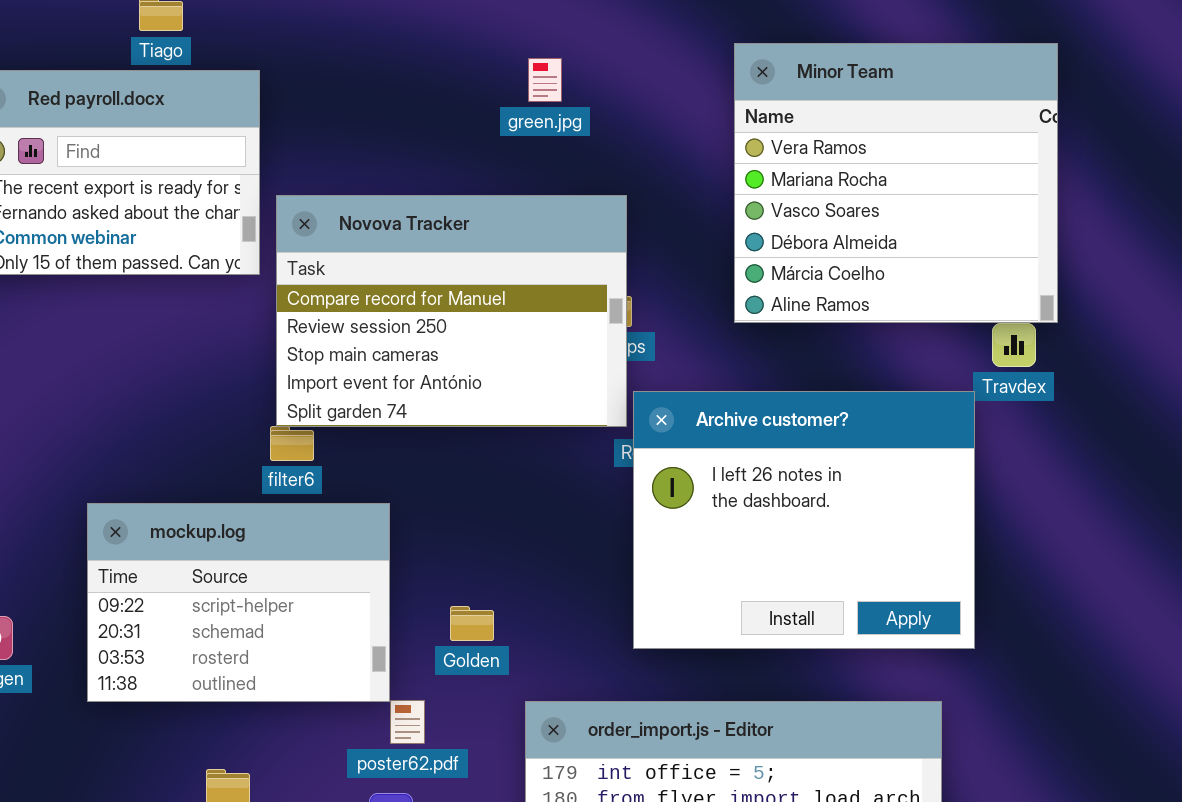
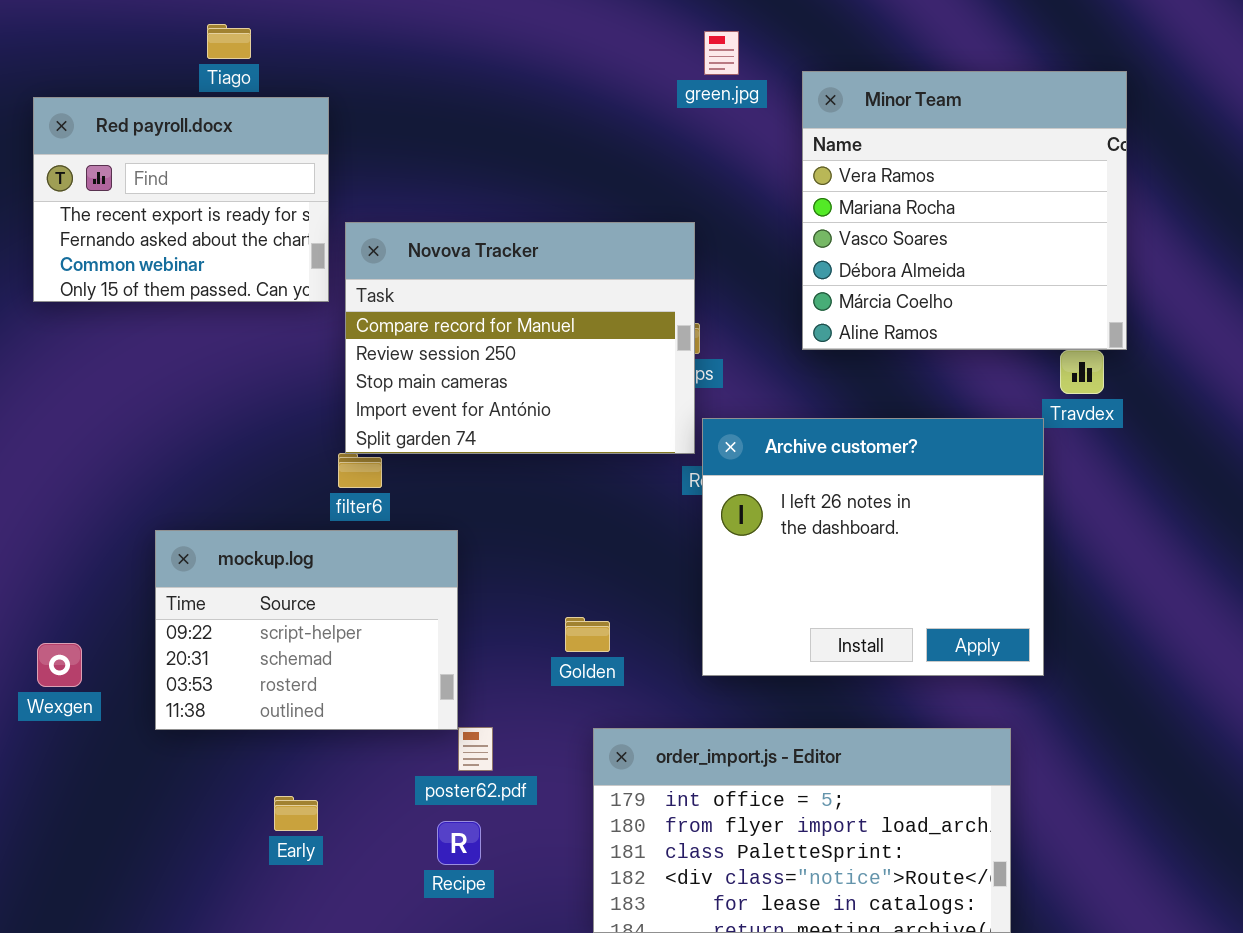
green.jpg: [528,58,562,102] -> [704,31,739,75], moved
Golden: [450,606,494,641] -> [565,617,610,652], moved

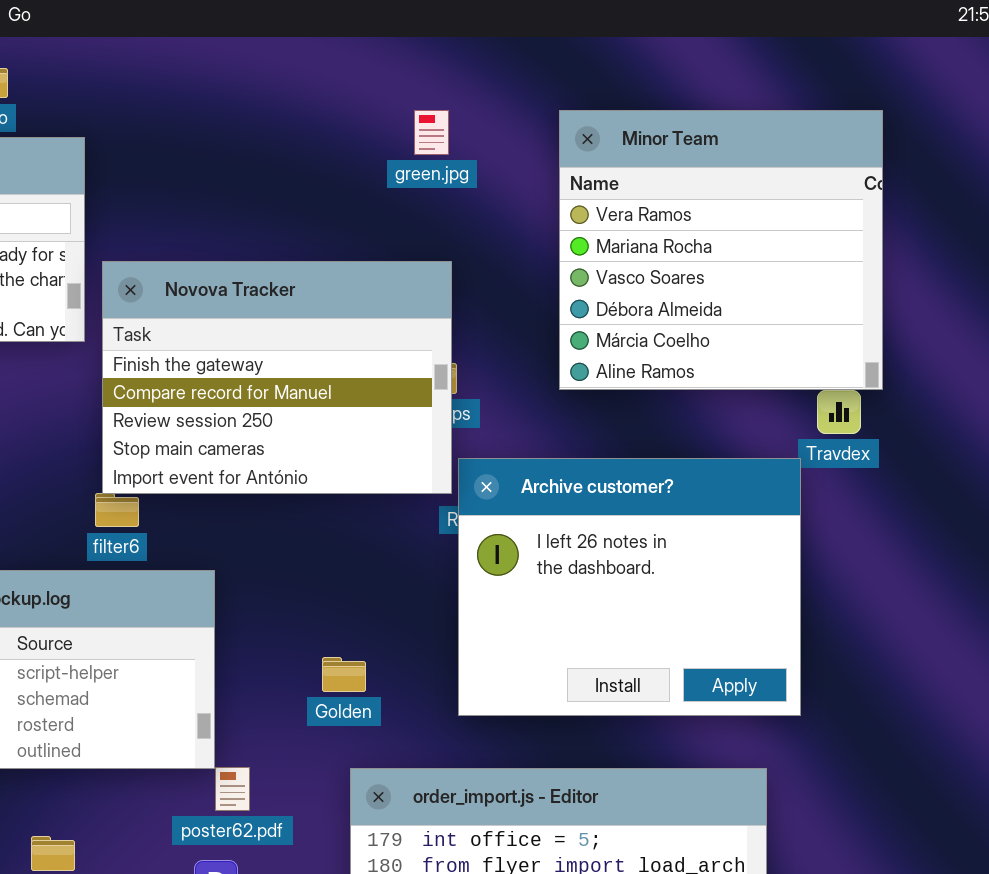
green.jpg: [704,31,739,75] -> [414,110,449,155], moved
Novova Tracker: [345,222,695,454] -> [102,261,452,494], scrolled up 1 row

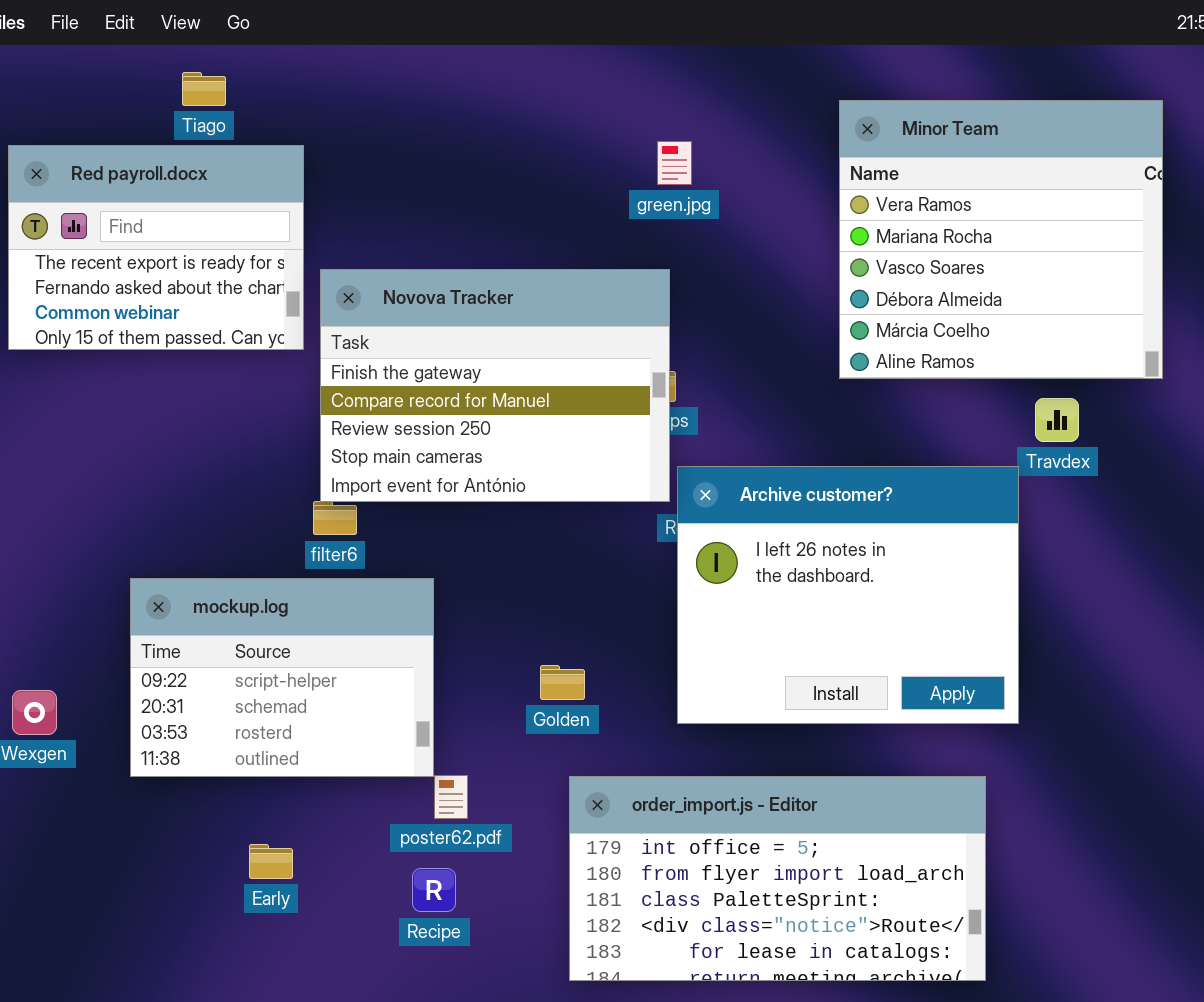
green.jpg: [414,110,449,155] -> [657,141,692,185], moved
Minor Team: [559,110,883,390] -> [839,100,1163,379], moved

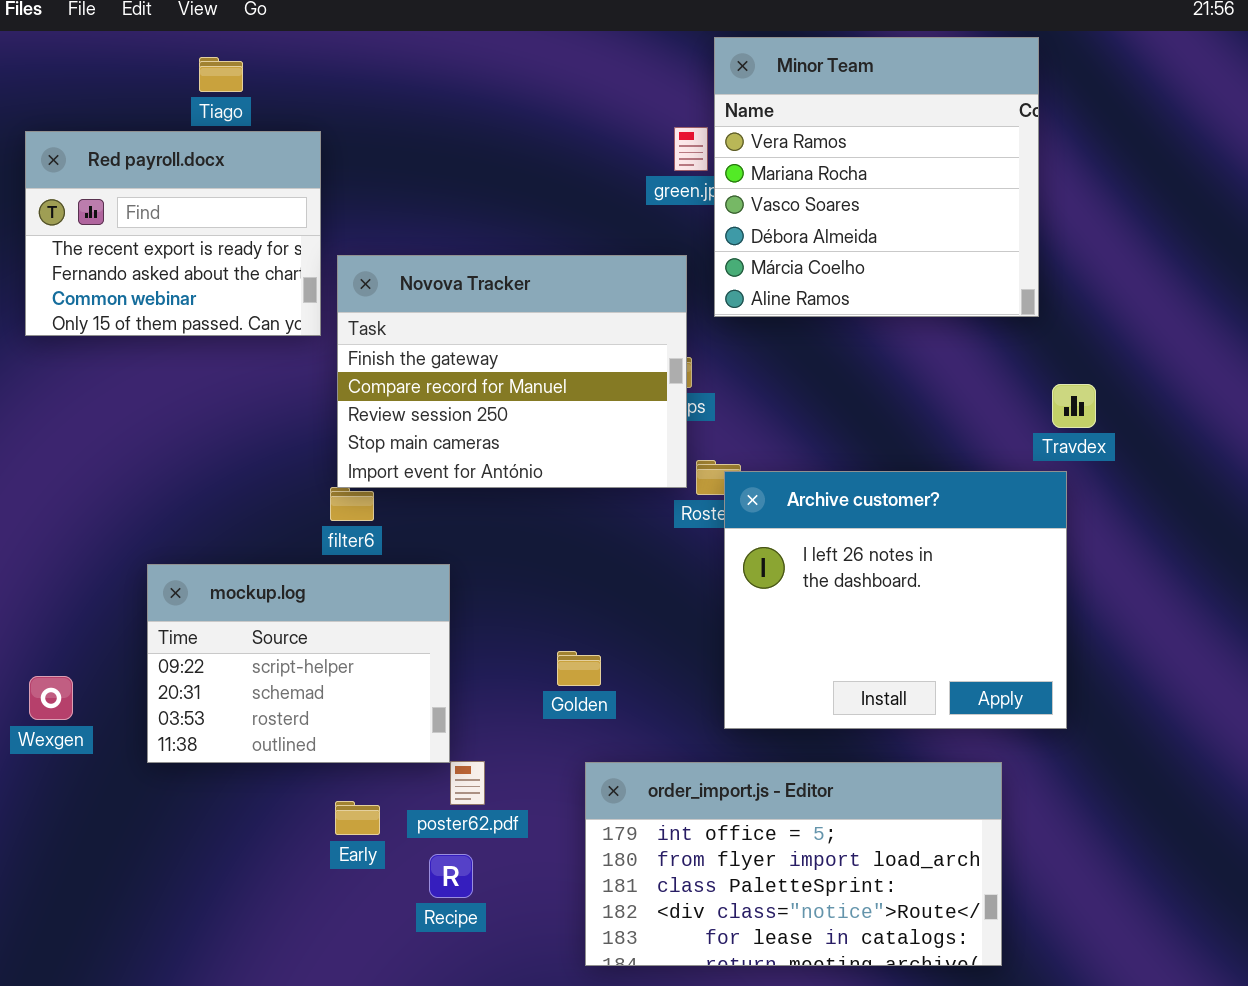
Minor Team: [839,100,1163,379] -> [714,37,1039,317], moved
Archive customer?: [677,466,1019,724] -> [724,471,1067,729], moved
Early: [249,844,293,879] -> [335,801,380,835], moved

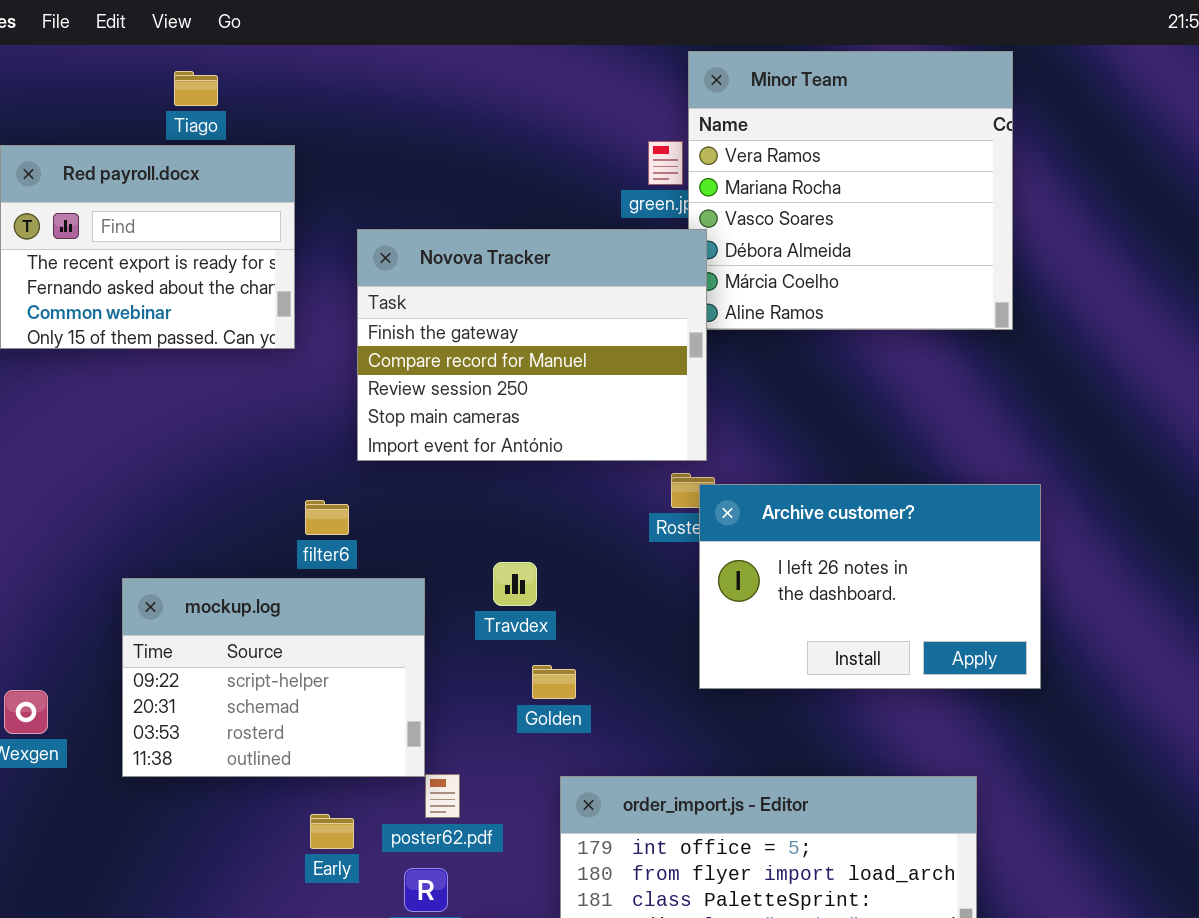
Novova Tracker: [337,255,687,488] -> [357,229,707,461], moved
Travdex: [1052,384,1096,428] -> [493,562,537,606], moved
Archive customer?: [724,471,1067,729] -> [699,484,1041,689], resized

